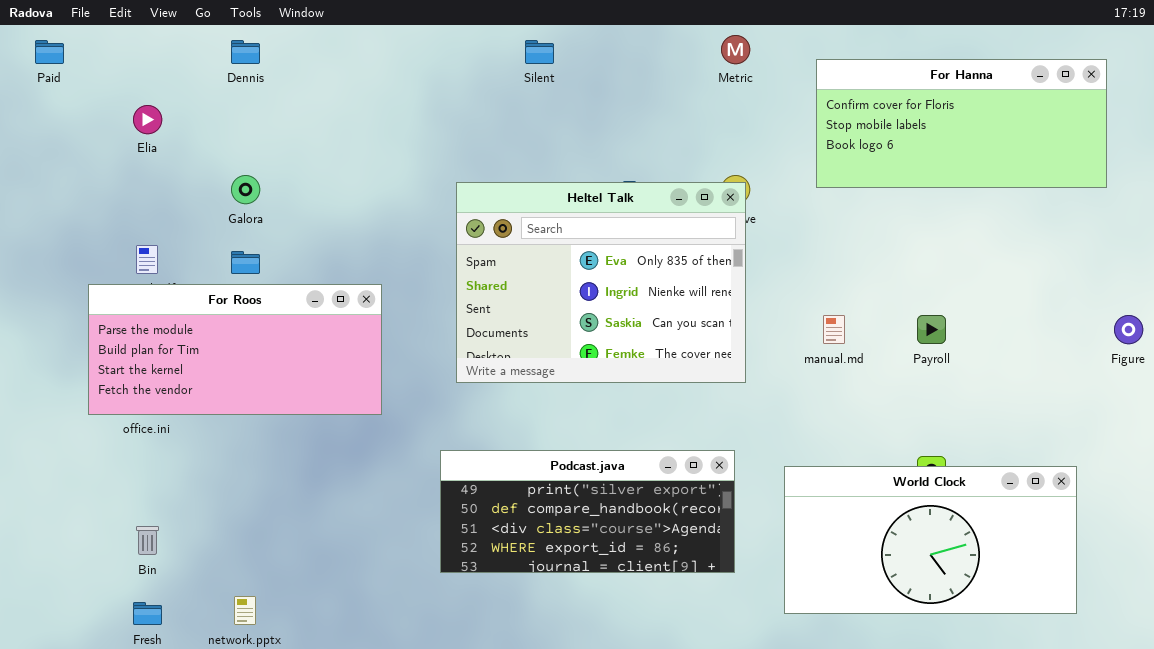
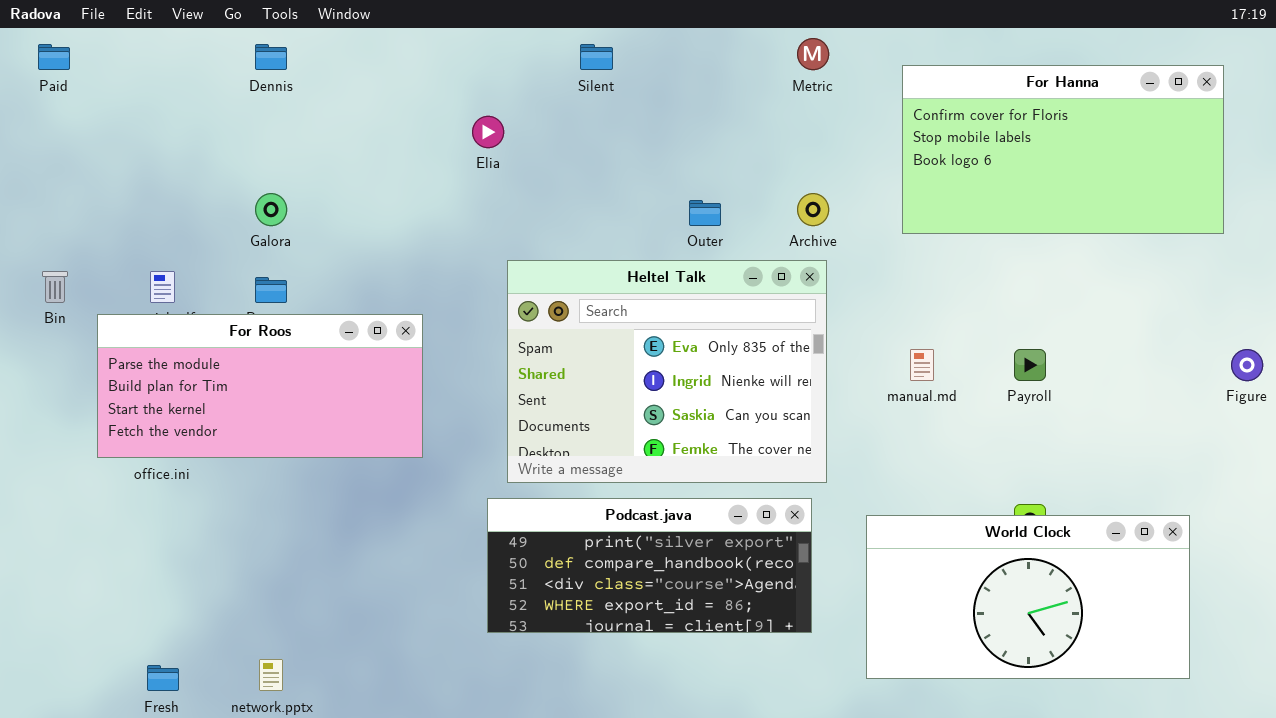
For Hanna: [816,59,1107,188] -> [902,65,1224,234], resized
Elia: [133,105,162,134] -> [472,116,504,148], moved
Heltel Talk: [456,182,746,383] -> [507,260,827,483], moved
Bin: [136,526,159,555] -> [42,271,68,303], moved

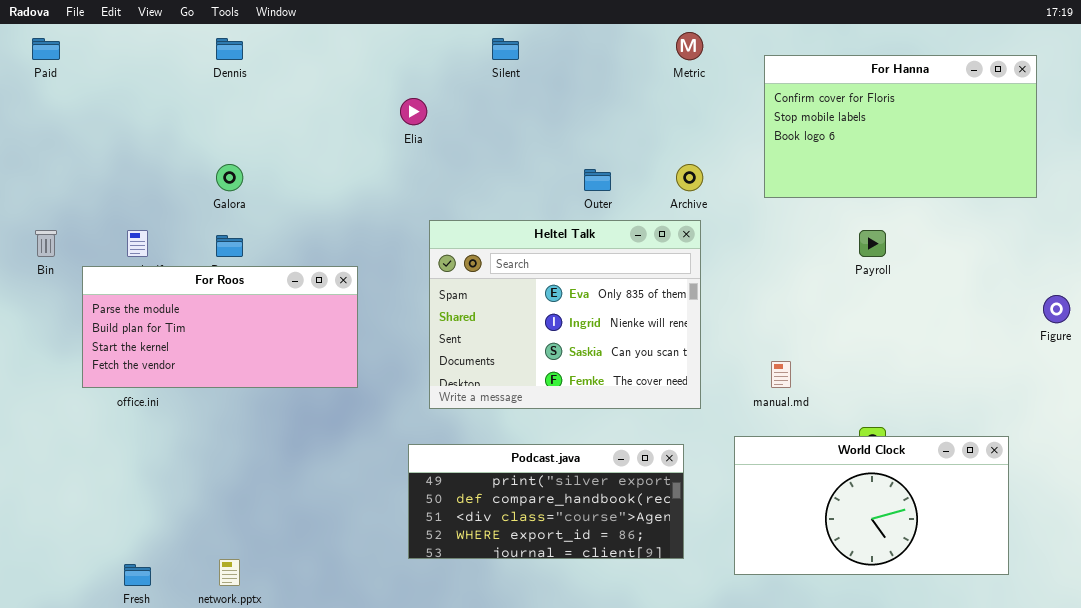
manual.md: [910,349,934,381] -> [771,361,791,388], moved
Payroll: [1014,349,1046,381] -> [859,230,886,257], moved
Podcast.java: [487,498,812,633] -> [408,444,684,559], moved

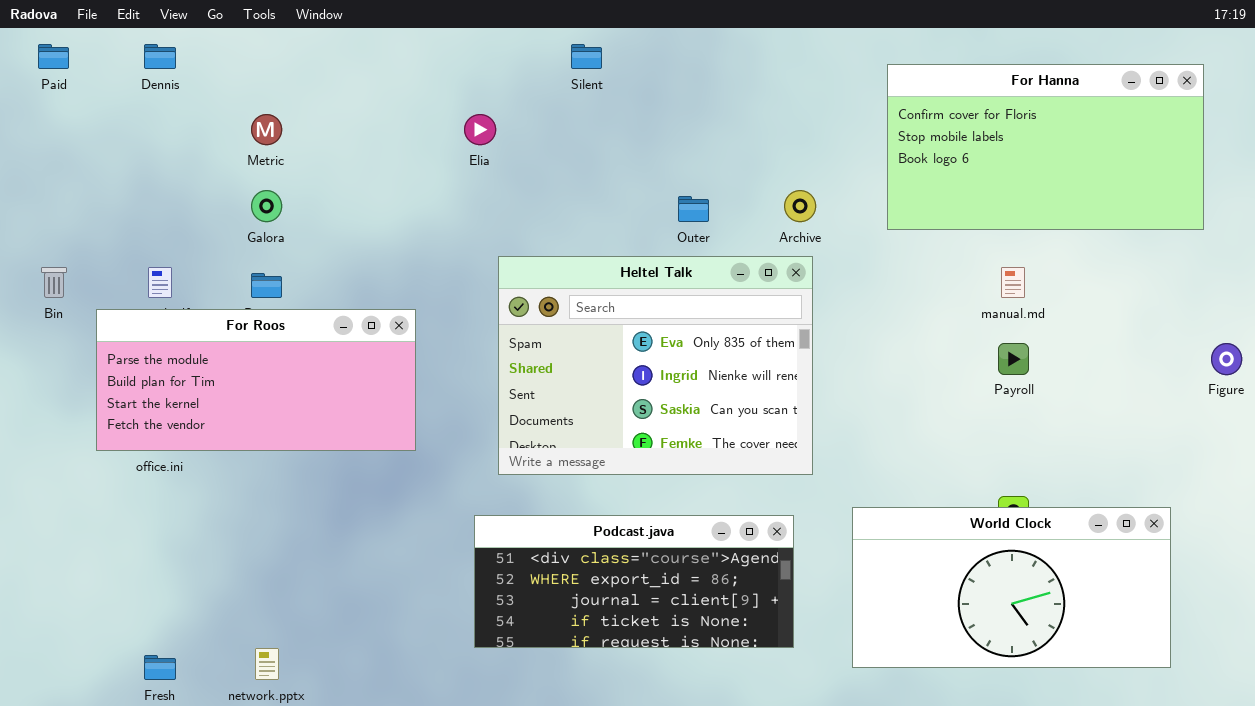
Metric: [676,32,703,60] -> [251,114,282,145], moved
Dennis: [216,38,243,60] -> [144,44,176,69], moved
Payroll: [859,230,886,257] -> [998,343,1029,375], moved
manual.md: [771,361,791,388] -> [1001,267,1025,298], moved
Podcast.java: [408,444,684,559] -> [474,515,794,648], scrolled down 2 rows

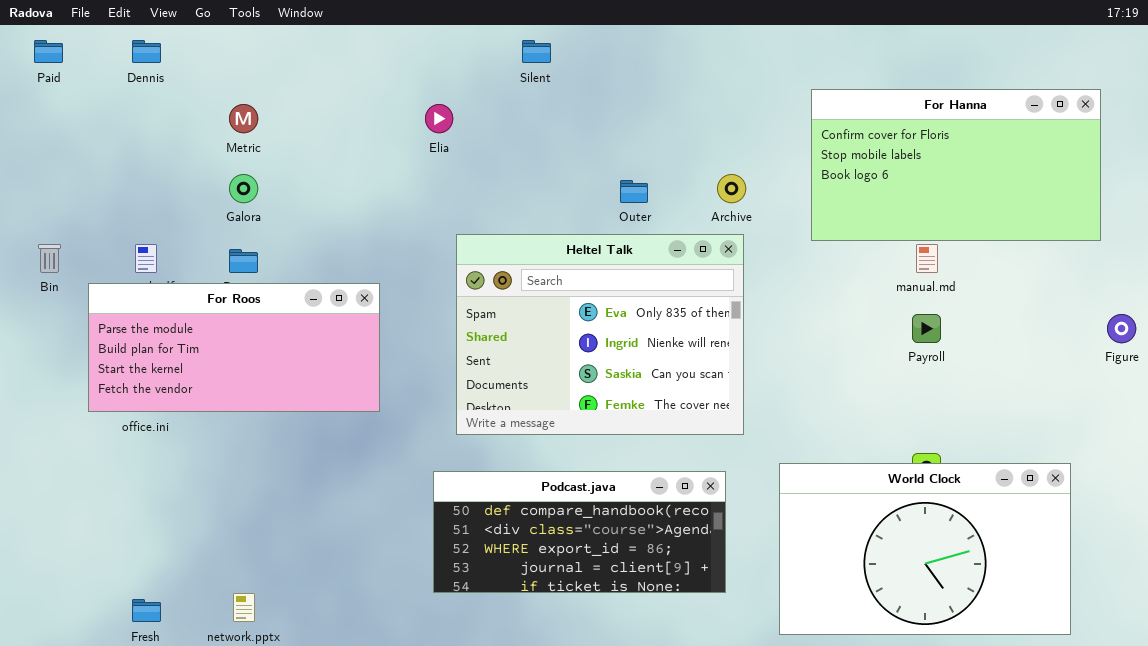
For Hanna: [887,64,1204,230] -> [811,89,1101,241], moved
World Clock: [852,507,1171,668] -> [779,463,1071,635], resized
Podcast.java: [474,515,794,648] -> [433,471,726,593], scrolled up 1 row

